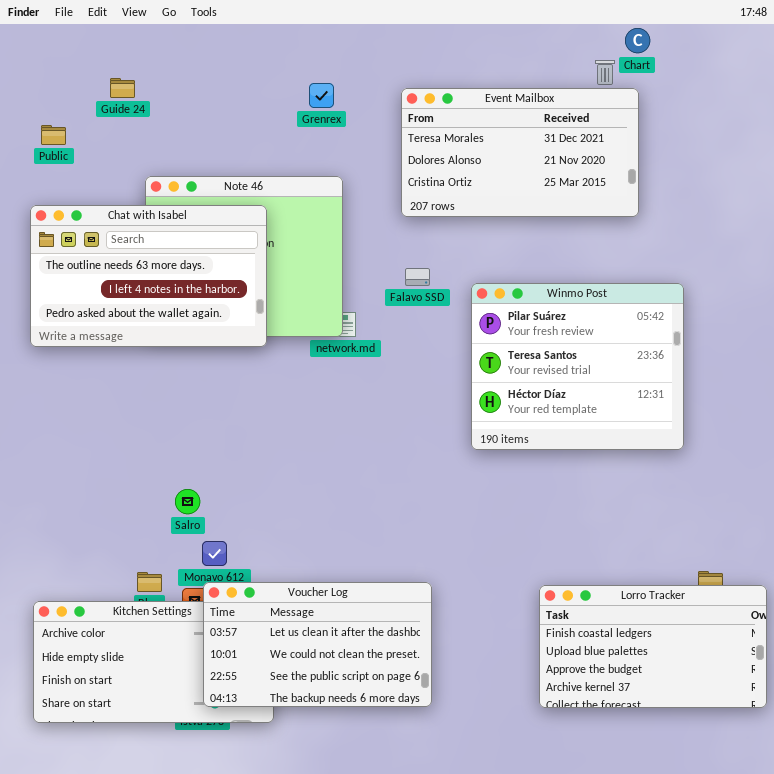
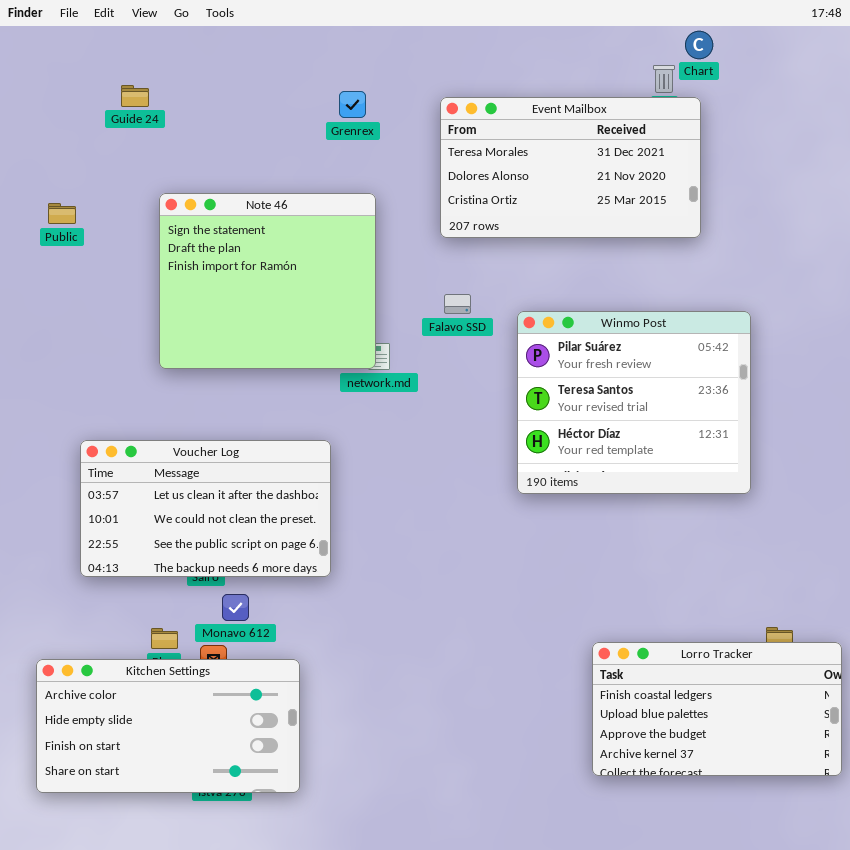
Public: [41,125,66,145] -> [48,203,76,224], moved
Chat with Isabel: [30,205,267,347] -> none, closed
Voucher Log: [203,582,432,707] -> [80,440,331,577], moved

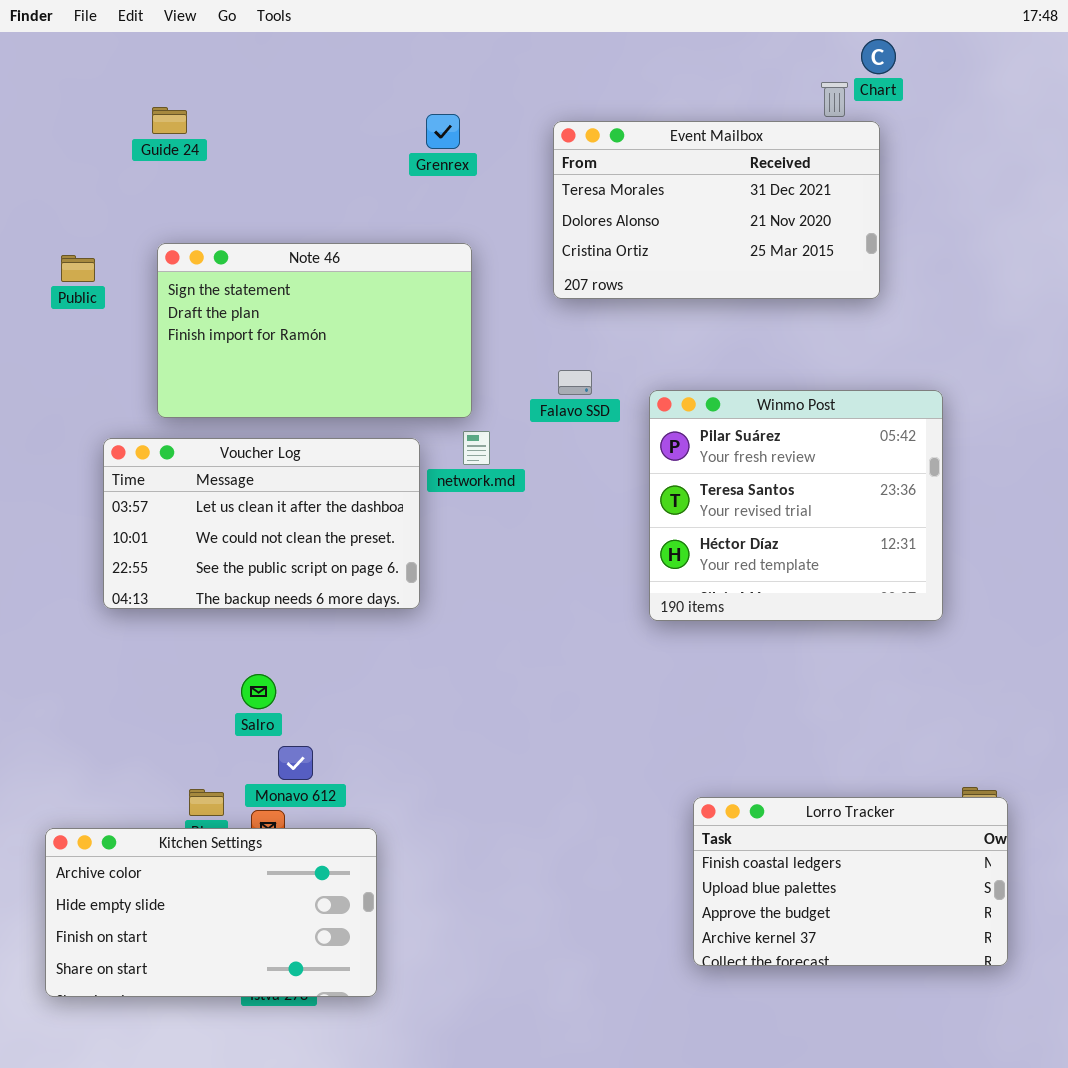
Note 46: [159,193,376,369] -> [157,243,472,418], resized
Voucher Log: [80,440,331,577] -> [103,438,420,609], moved
Lorro Tracker: [592,642,842,776] -> [693,797,1008,966], moved

